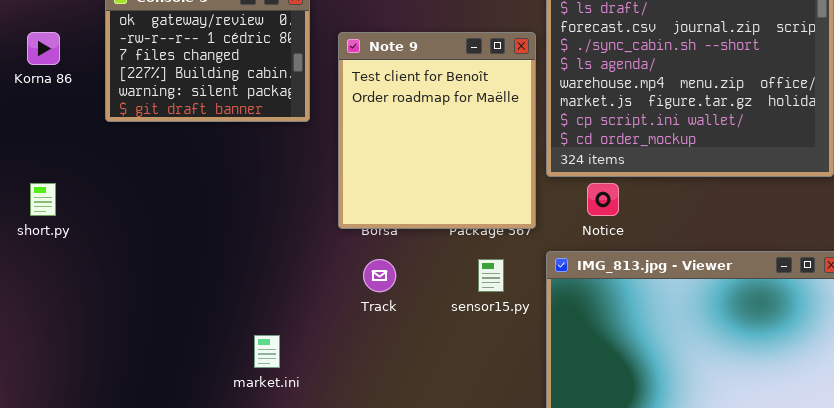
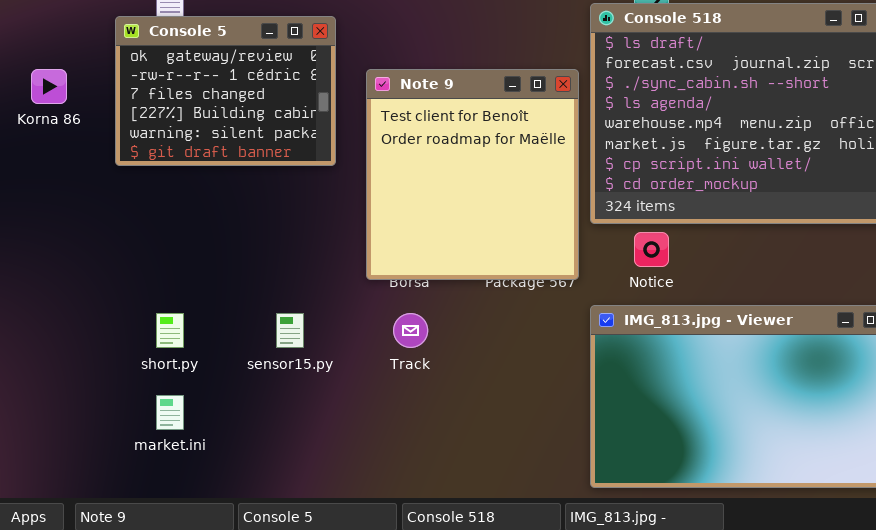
short.py: [30,183,56,216] -> [156,313,184,348], moved
sensor15.py: [478,259,504,292] -> [276,313,304,348], moved
market.ini: [254,335,280,368] -> [156,395,184,430], moved

